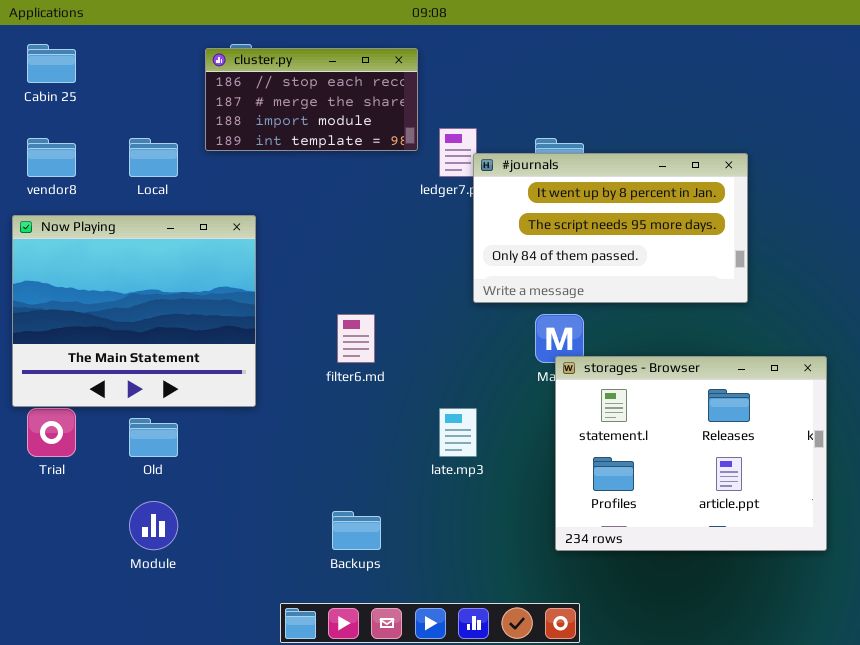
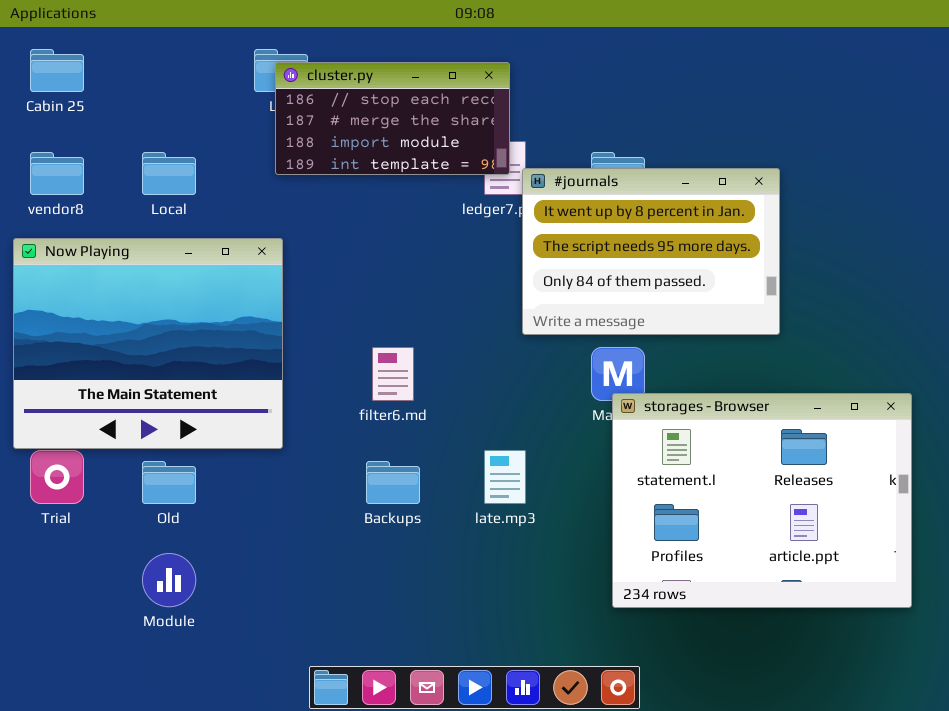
cluster.py: [205,48,418,151] -> [275,62,510,175], moved
#journals: [473,153,748,303] -> [522,168,780,335], resized
Backups: [332,511,381,550] -> [366,461,420,504], moved

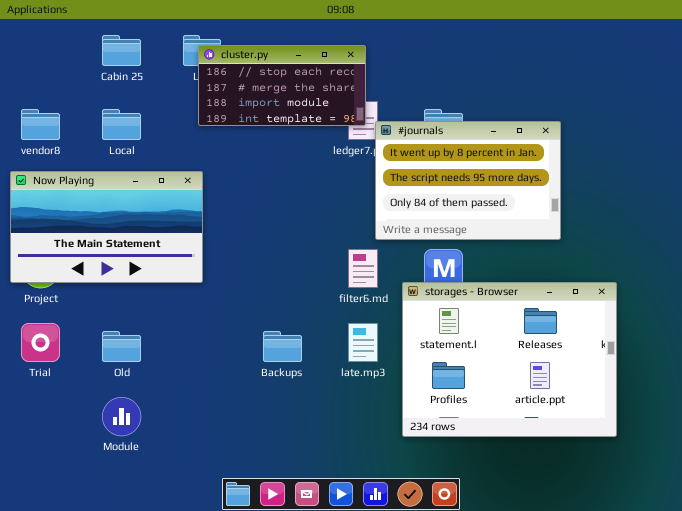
Cabin 25: [30,49,84,92] -> [102,35,141,66], moved
Now Playing: [13,238,283,449] -> [10,171,203,283], resized
filter6.md: [372,347,414,401] -> [348,249,378,288], moved
storages - Browser: [612,393,912,608] -> [402,282,617,437], moved

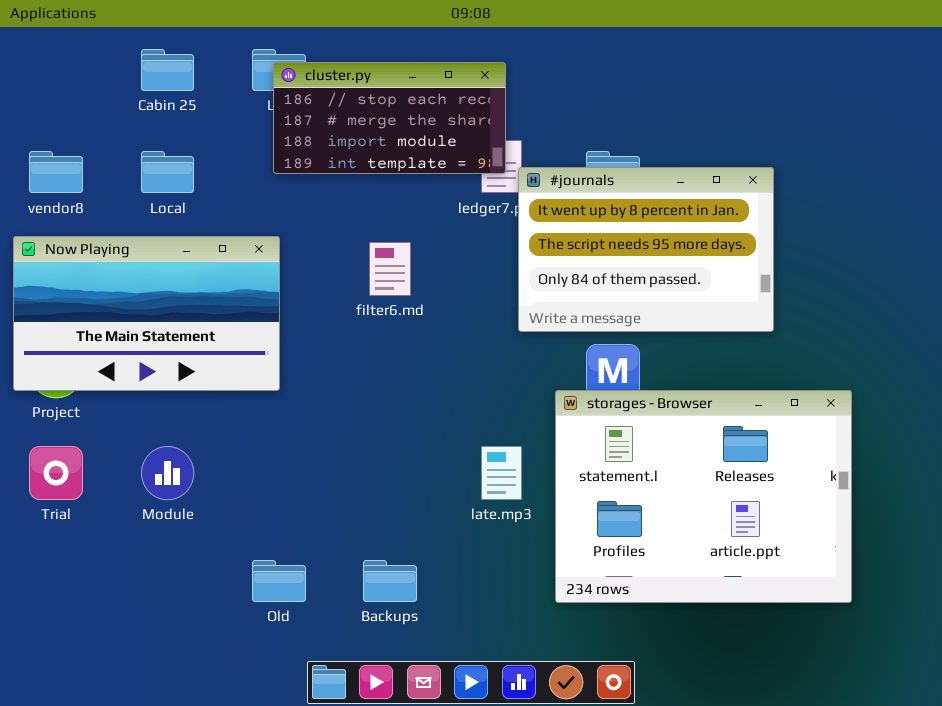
filter6.md: [348,249,378,288] -> [369,242,411,296], moved
Old: [102,331,141,362] -> [252,560,306,602], moved
Backups: [263,331,302,362] -> [363,560,417,602], moved
Module: [102,397,141,436] -> [141,446,194,500], moved

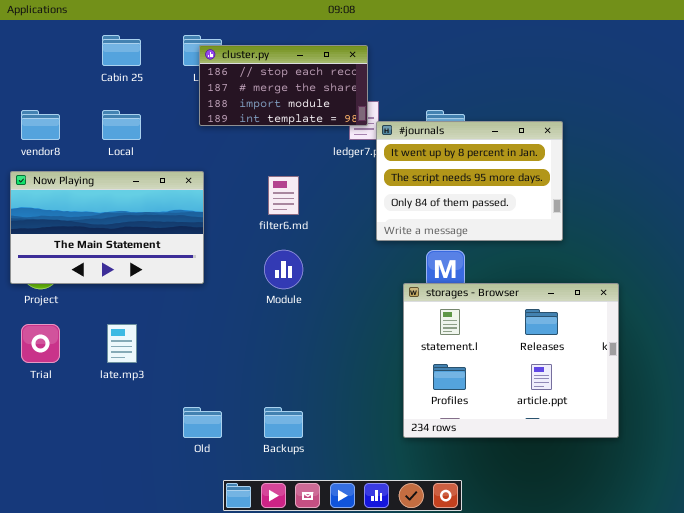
Module: [141,446,194,500] -> [264,250,303,289], moved
late.mp3: [481,446,522,500] -> [107,324,137,363], moved

